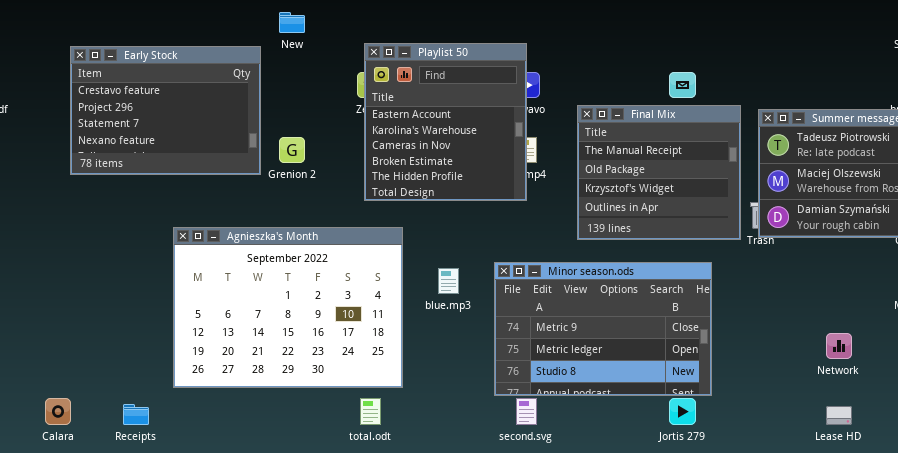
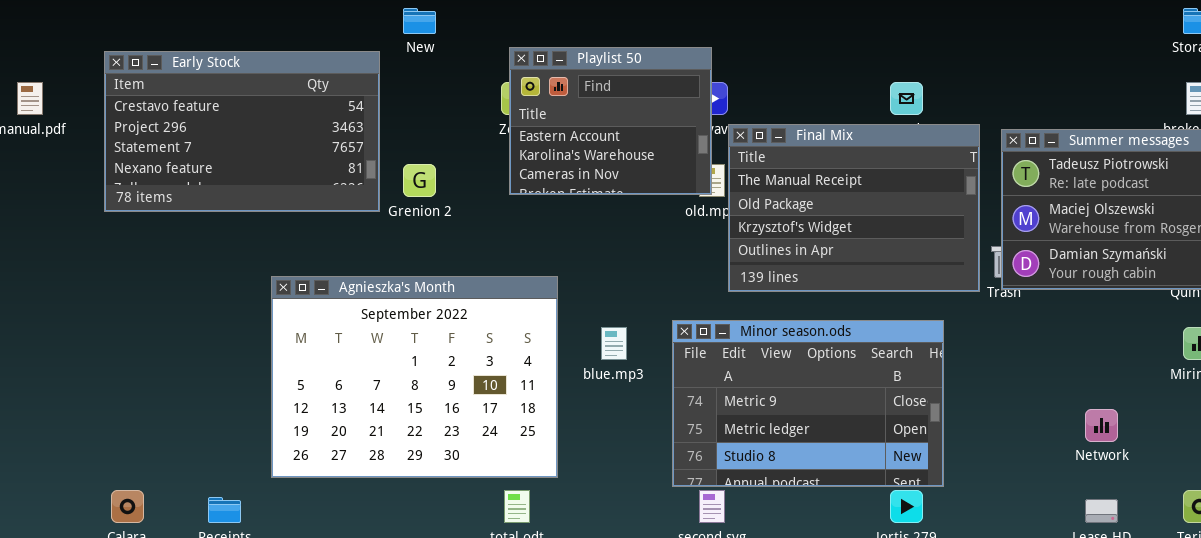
Playlist 50: [364,43,527,201] -> [509,47,712,195], resized
Early Stock: [70,46,261,175] -> [104,51,380,212], resized
Final Mix: [577,105,741,240] -> [728,124,980,292], resized

